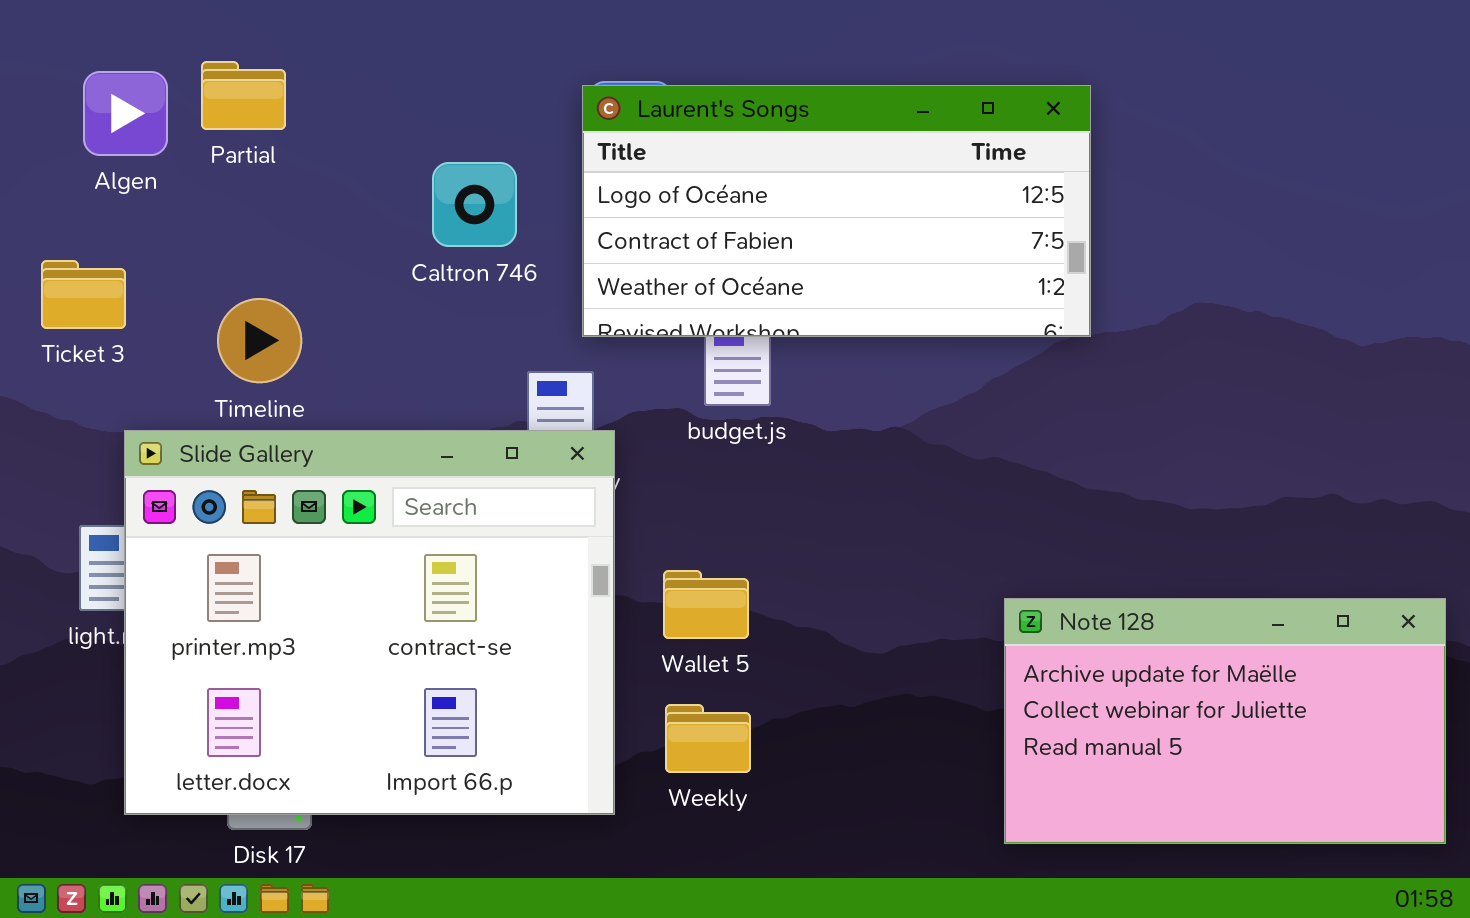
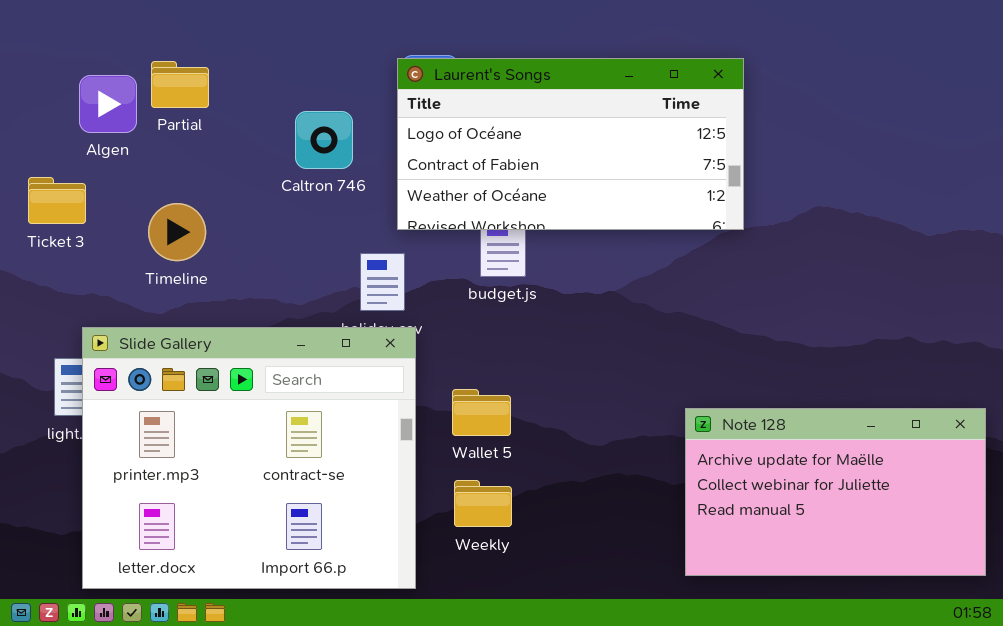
Partial: [201,61,286,130] -> [151,61,209,108], moved
Algen: [83,71,168,156] -> [79,75,137,133], moved
Slide Gallery: [124,430,615,815] -> [82,327,416,589], moved

